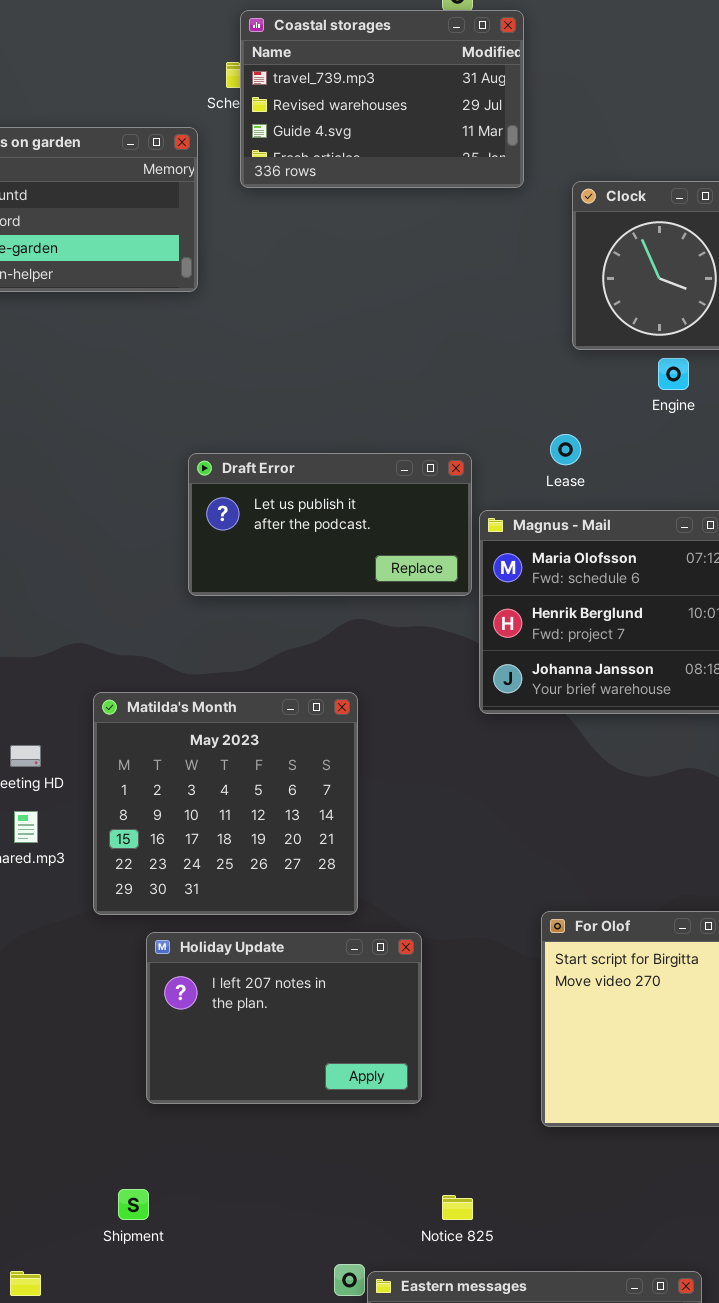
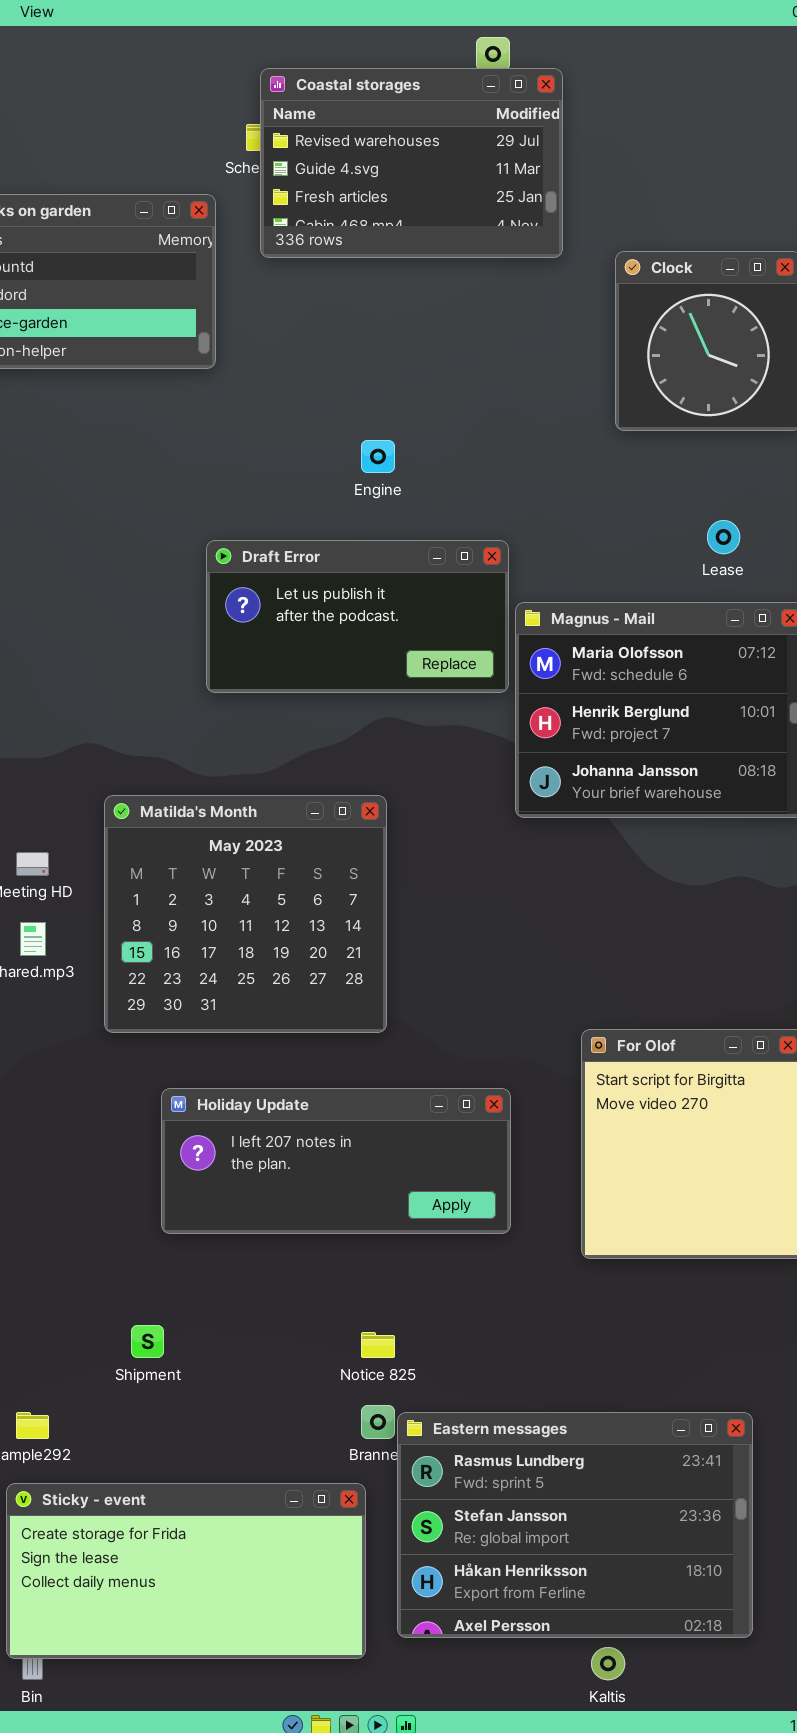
Coastal storages: [240,10,524,188] -> [260,68,563,258], scrolled down 1 row
Engine: [658,358,689,390] -> [361,440,395,473], moved
Lease: [550,434,581,465] -> [707,520,740,554], moved
Holiday Update: [146,932,422,1104] -> [161,1088,511,1234], resized
Notice 825: [442,1195,473,1220] -> [361,1332,395,1358], moved

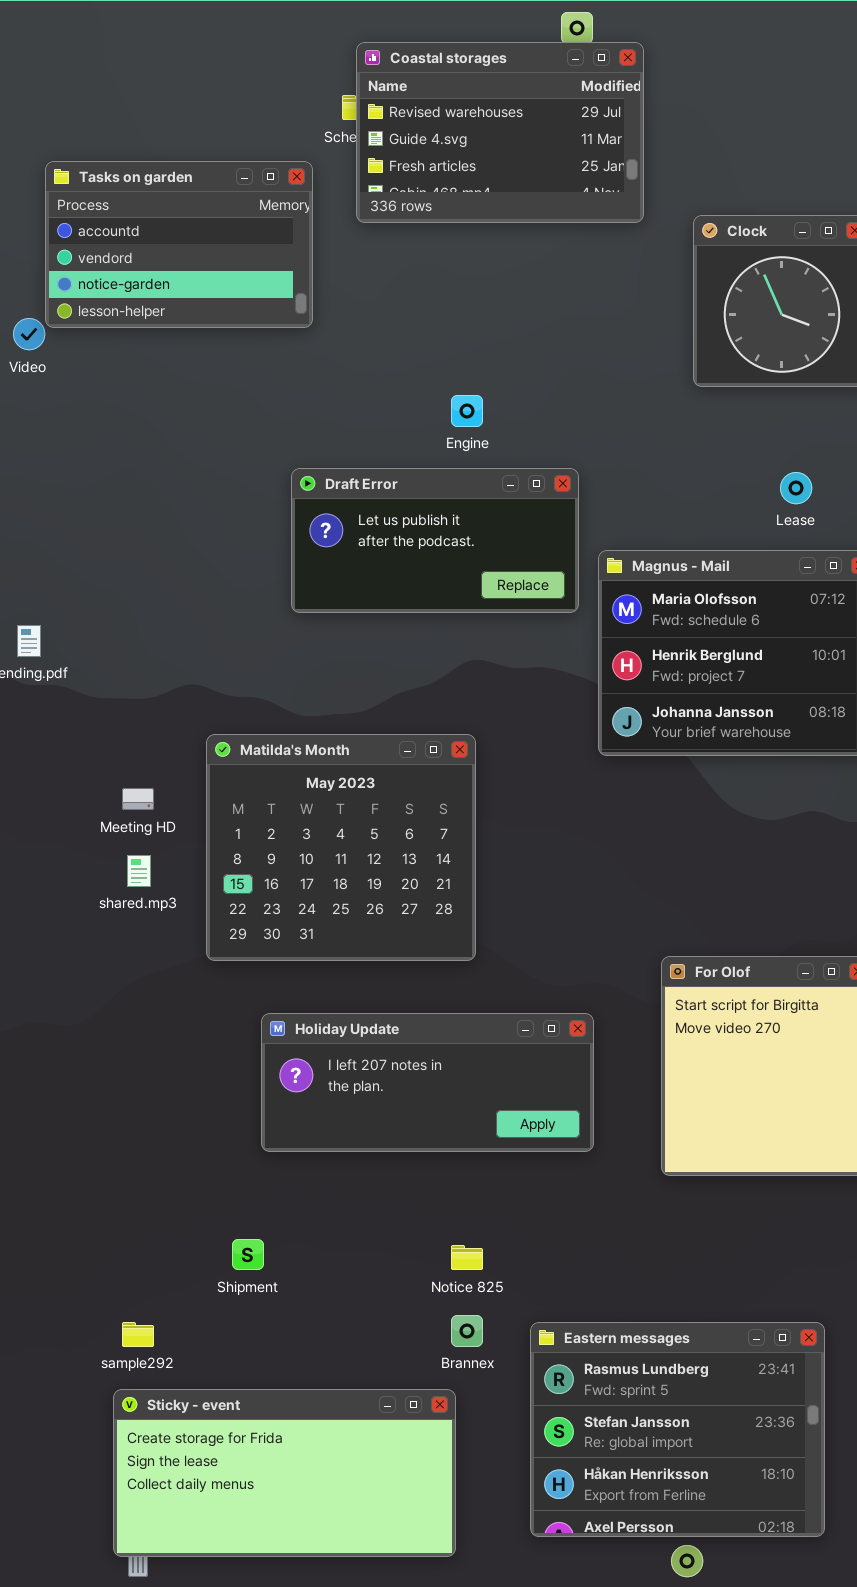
Draft Error: [206,540,509,693] -> [291,468,579,613], moved
Eastern messages: [397,1412,753,1638] -> [530,1322,825,1537], resized

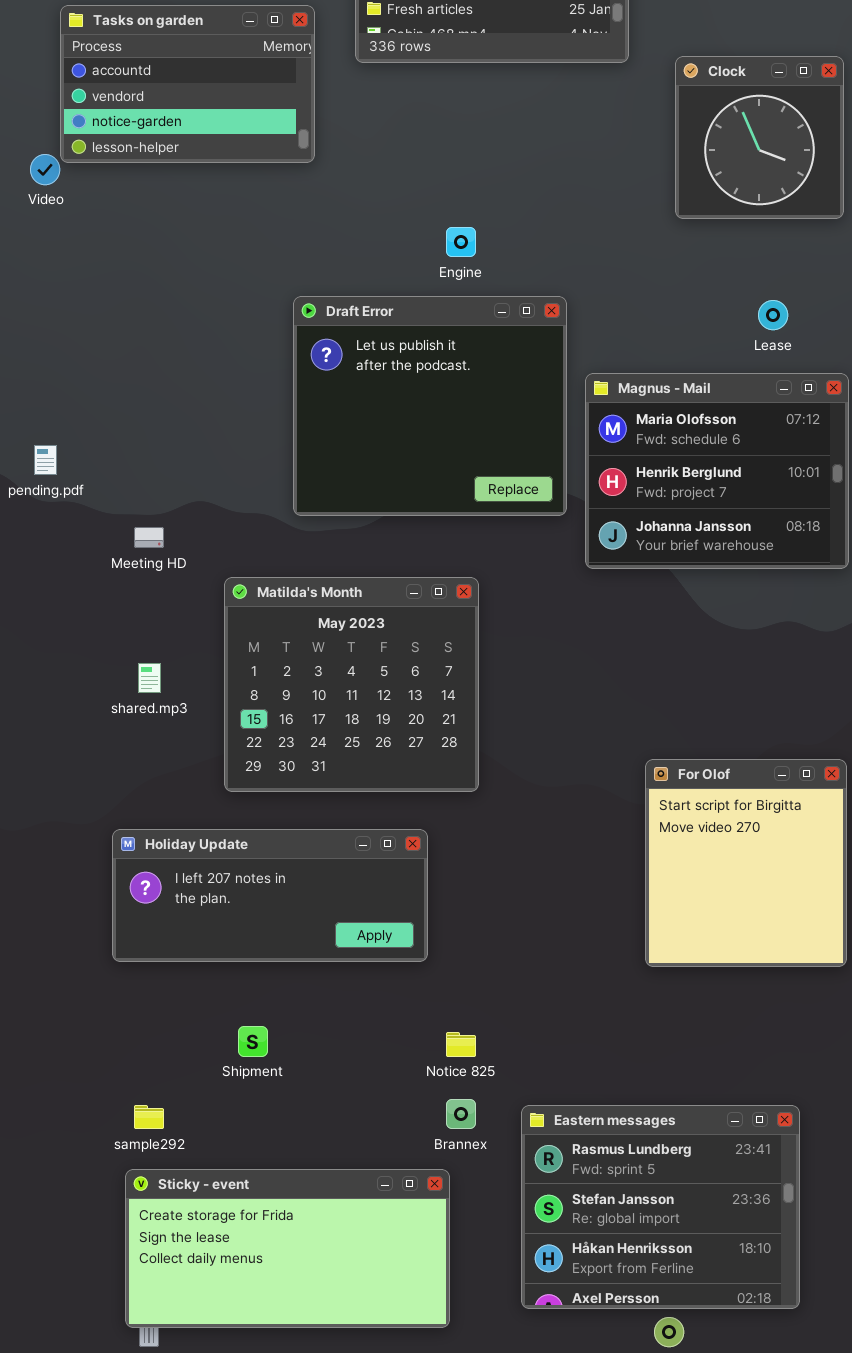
Draft Error: [291,468,579,613] -> [293,296,567,516], resized
Matilda's Month: [206,734,476,961] -> [224,577,479,792], moved
Meeting HD: [122,788,154,810] -> [134,527,164,548], moved
Holiday Update: [261,1013,594,1152] -> [112,829,428,962], moved

